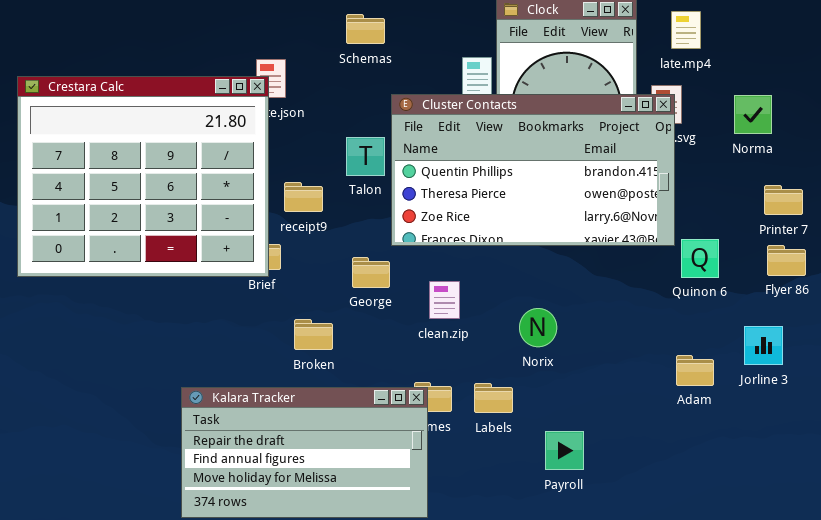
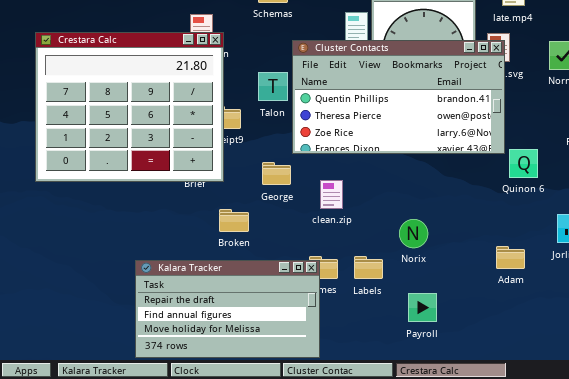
Crestara Calc: [17,76,269,277] -> [35,32,224,182], moved
Norix: [519,308,557,347] -> [399,219,428,248], moved
Adam: [676,355,714,386] -> [496,246,525,269], moved

